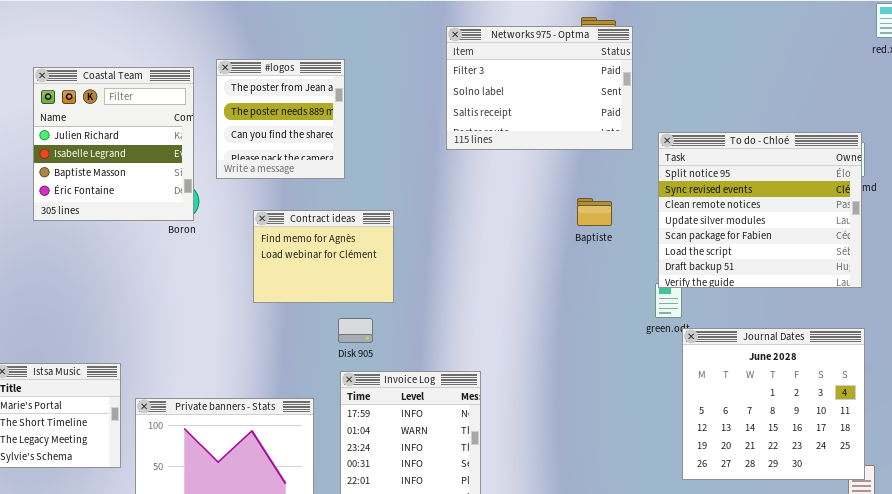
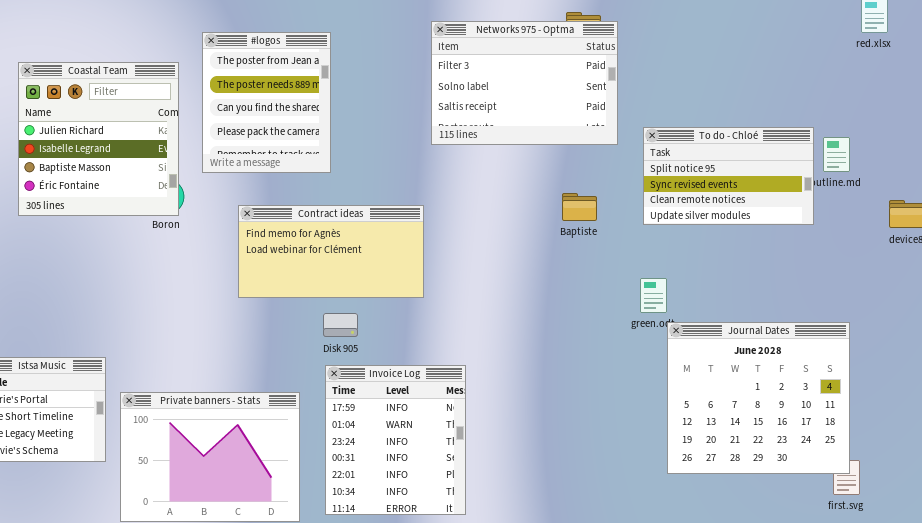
#logos: [216,59,345,179] -> [202,32,331,173], resized
To do - Chloé: [658,132,862,288] -> [643,127,814,225], resized
Contract ideas: [253,210,394,303] -> [238,205,424,298], resized

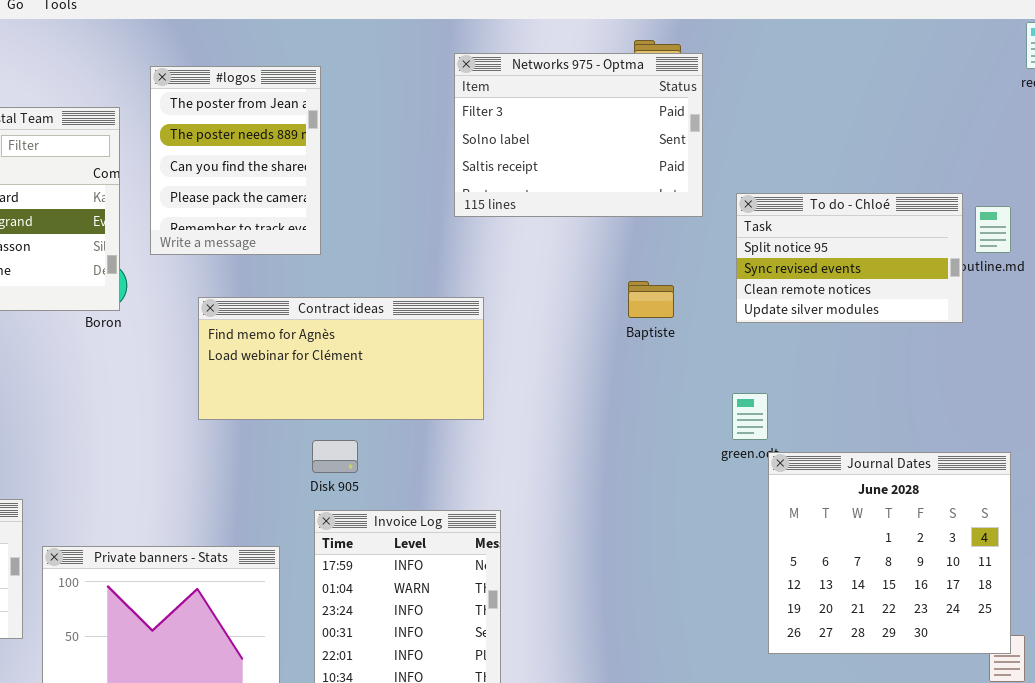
Contract ideas: [238,205,424,298] -> [198,297,484,420], resized

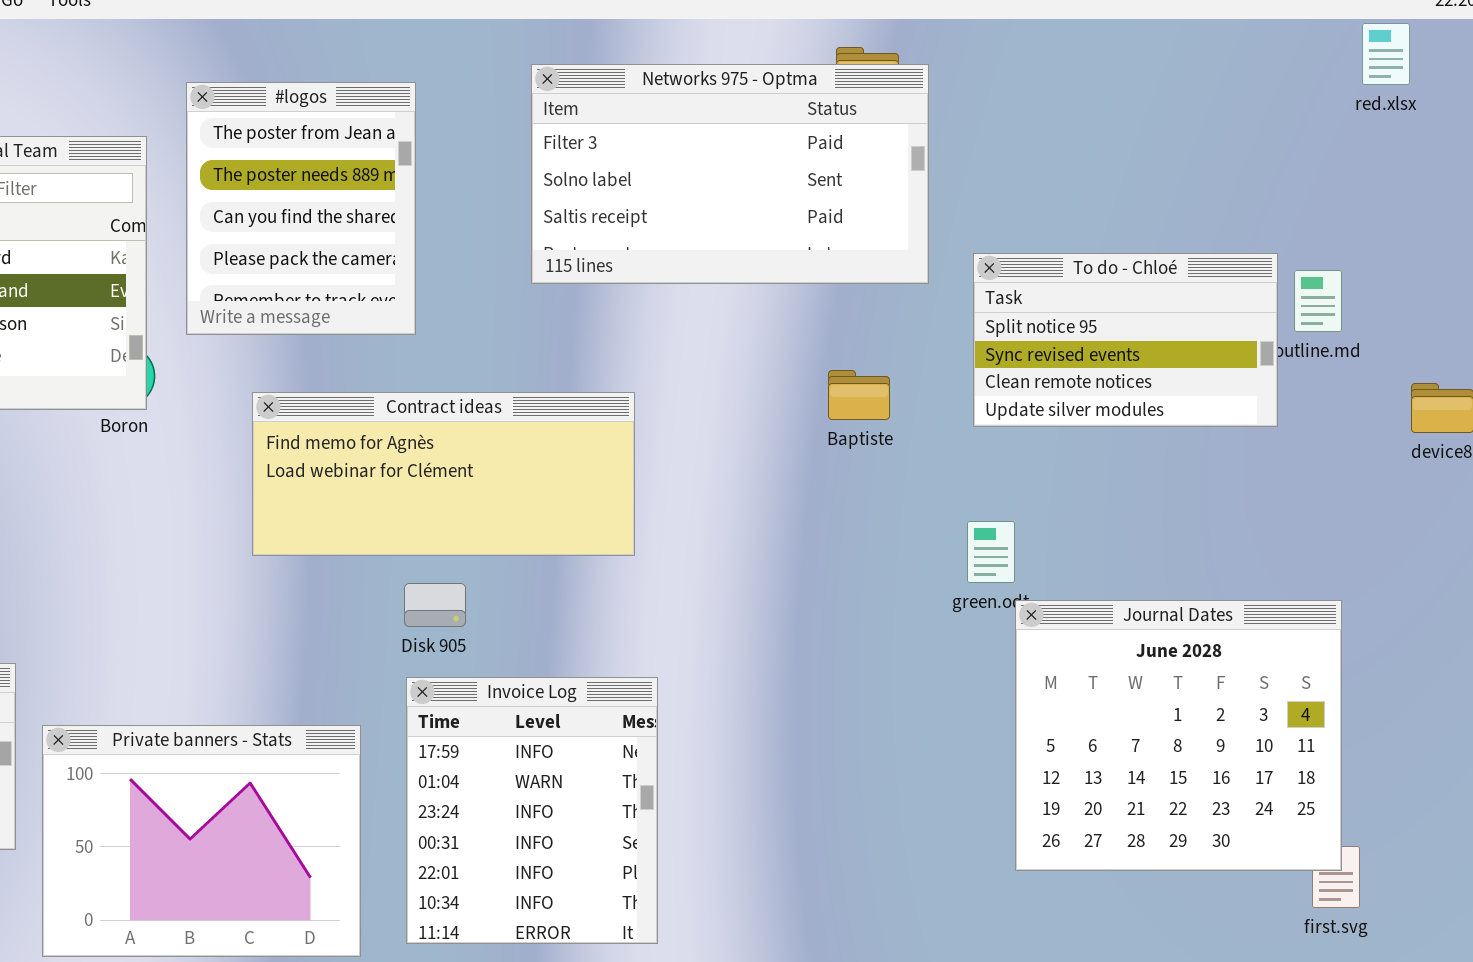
Networks 975 - Optma: [454,53,703,217] -> [531,64,929,284], resized

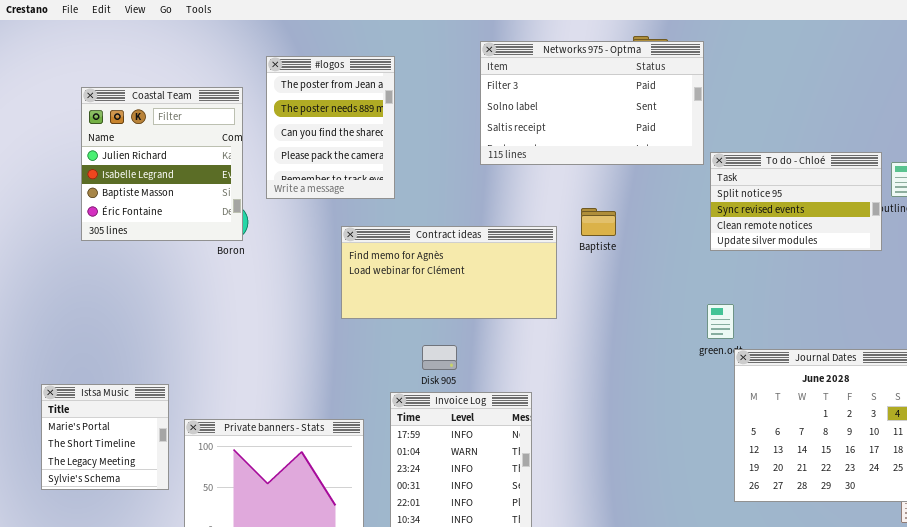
Networks 975 - Optma: [531,64,929,284] -> [480,41,704,165], moved
Baptiste: [828,370,890,420] -> [581,208,616,236], moved
Contract ideas: [252,392,635,556] -> [341,226,557,319], moved
Disk 905: [404,583,466,627] -> [422,345,457,370], moved

